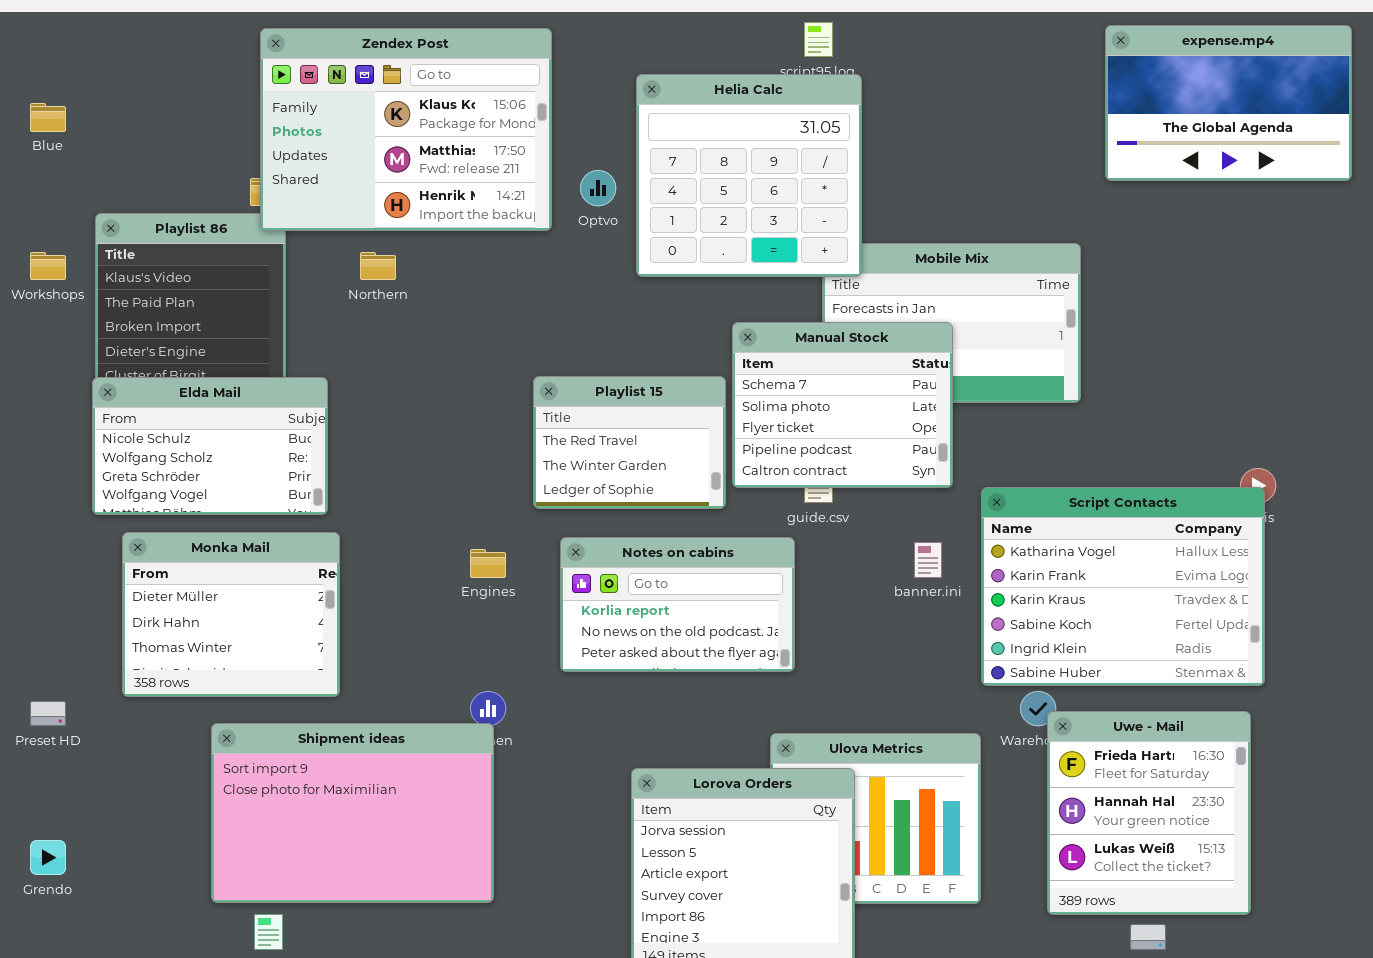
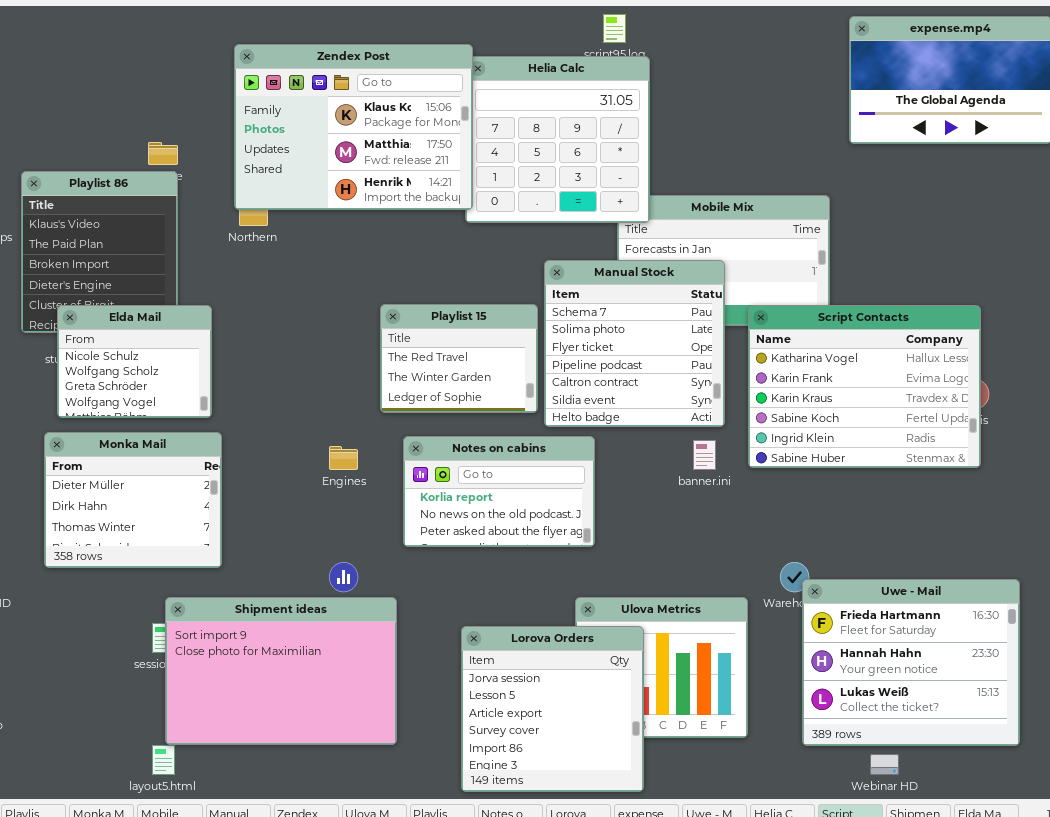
Zendex Post: [260,28,552,231] -> [234,44,473,210], moved
Manual Stock: [732,322,953,488] -> [544,260,725,427], resized
Elda Mail: [92,377,328,515] -> [57,305,212,418], resized
Script Contacts: [981,487,1265,686] -> [748,305,981,468], moved
Uwe - Mail: [1047,711,1251,915] -> [802,579,1020,746], resized
Shipment ideas: [211,723,494,903] -> [165,597,397,745], moved

